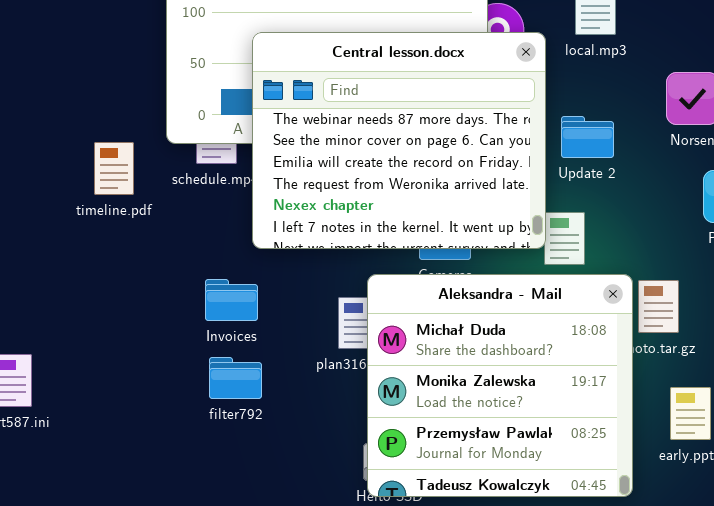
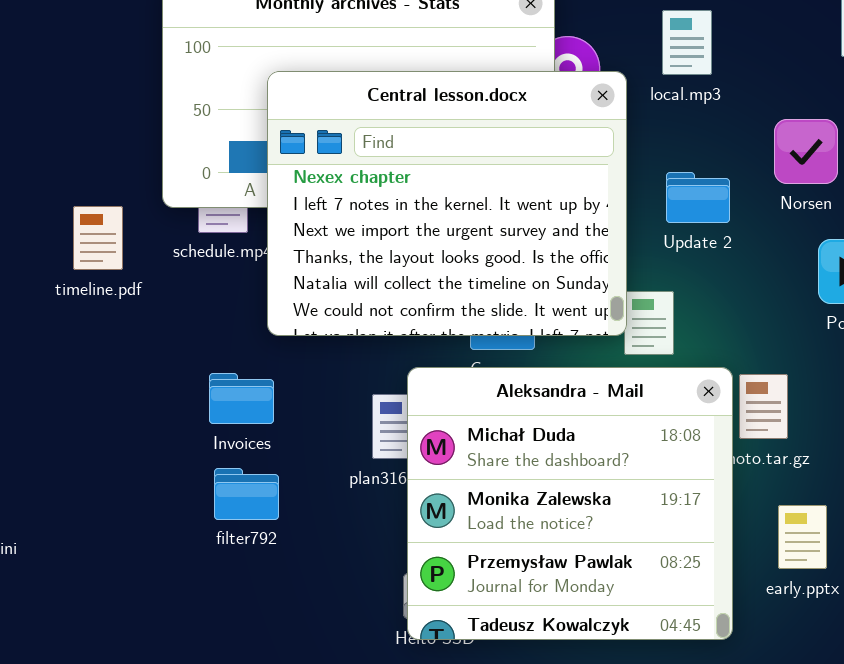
Central lesson.docx: [252,32,546,249] -> [267,71,627,336], scrolled down 4 rows
Update 2: [561,116,614,158] -> [666,172,730,223], moved

